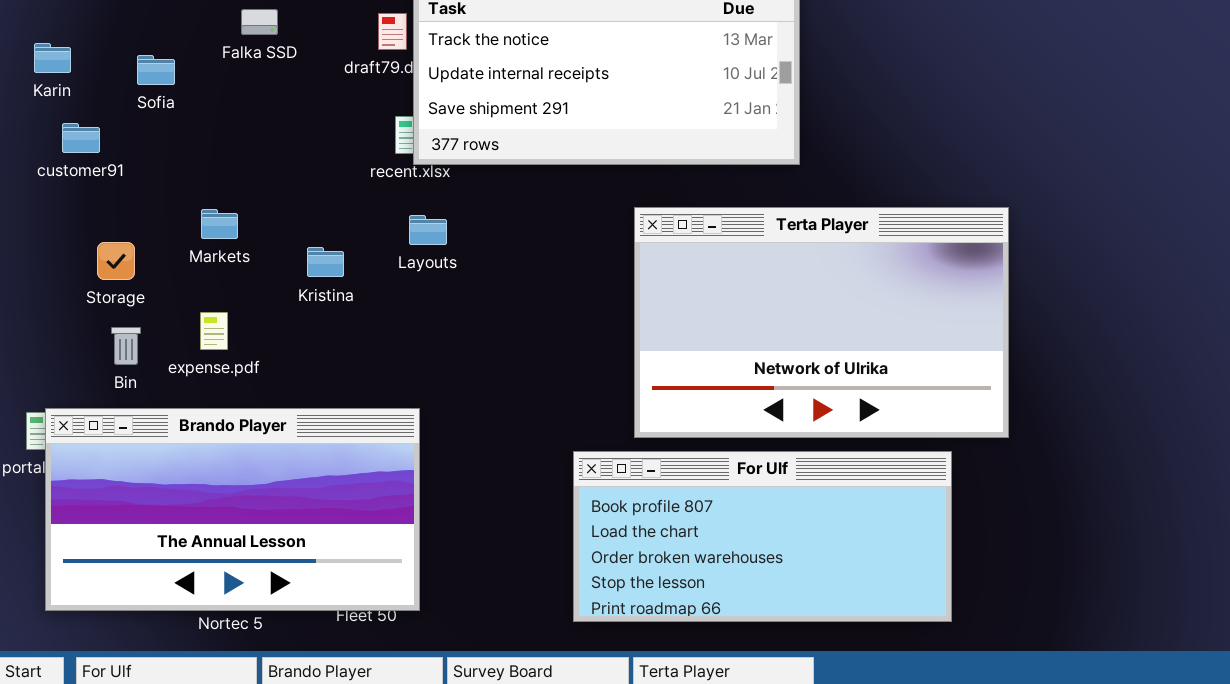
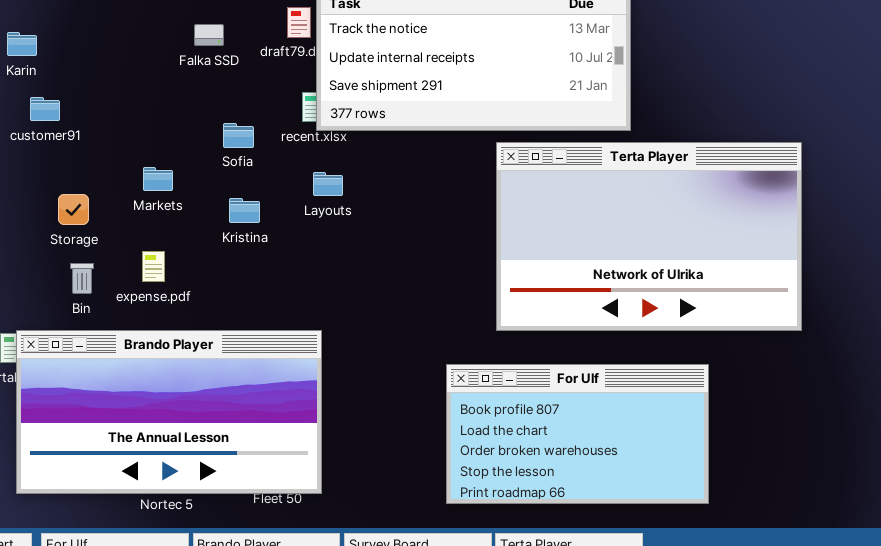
Falka SSD: [241,9,278,35] -> [194,24,224,46], moved
Sofia: [137,55,175,85] -> [223,123,254,148], moved
Terta Player: [634,207,1009,438] -> [496,142,802,331], moved
For Ulf: [573,451,952,622] -> [446,364,709,504], resized

